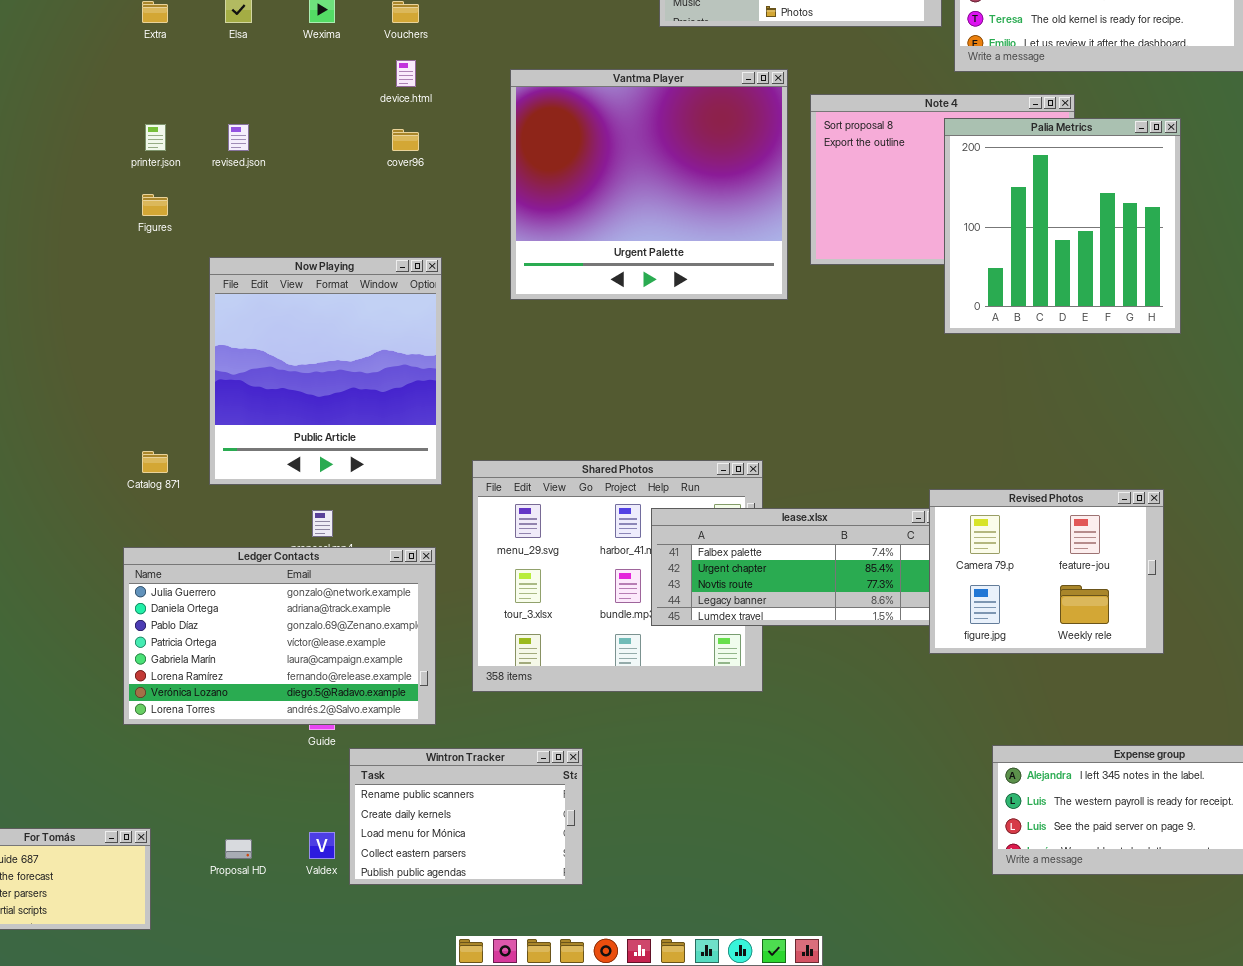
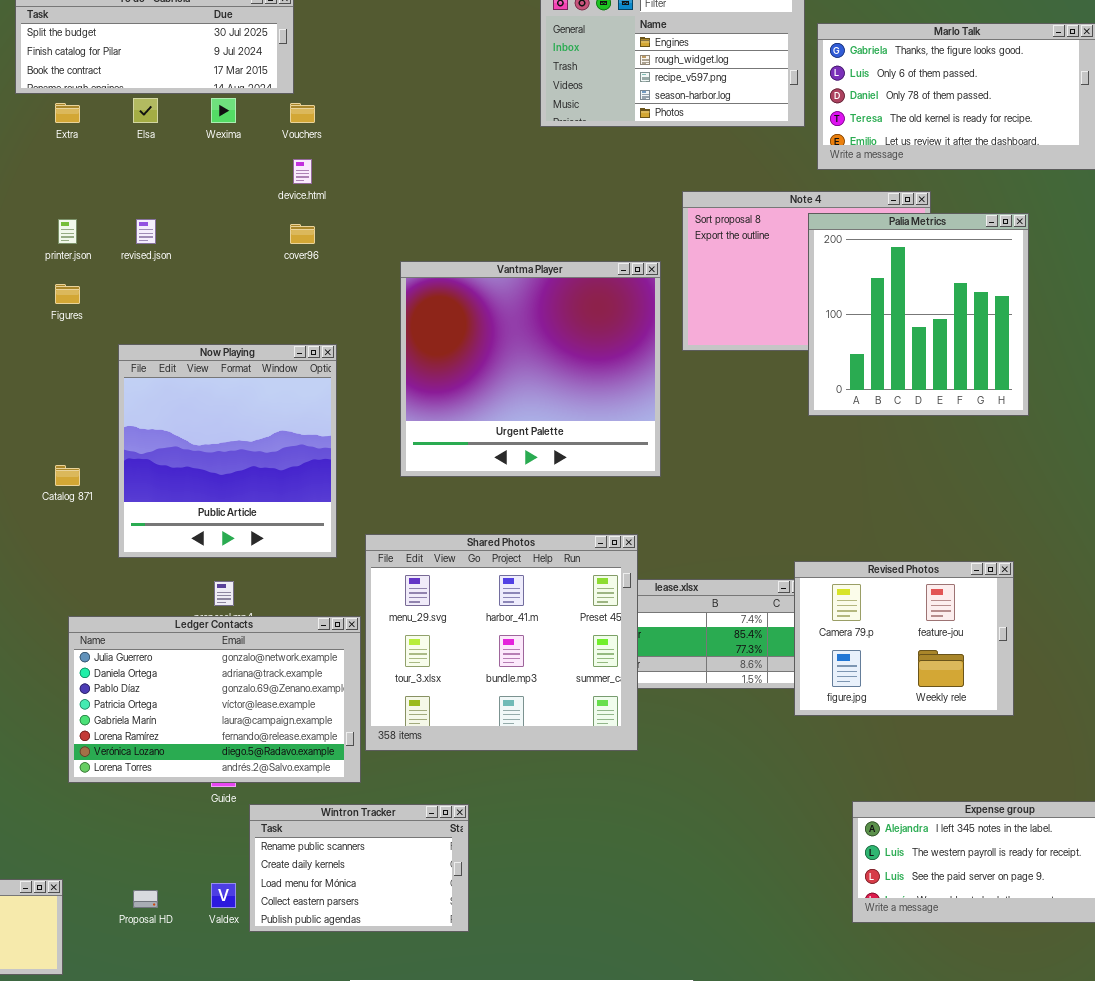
Vantma Player: [510,69,788,300] -> [400,261,661,477], moved
Catalog 871: [142,451,168,473] -> [55,465,80,486], moved
Shared Photos: [472,460,763,692] -> [365,534,638,751], raised
Ledger Contacts: [123,547,436,725] -> [68,616,361,783], moved

